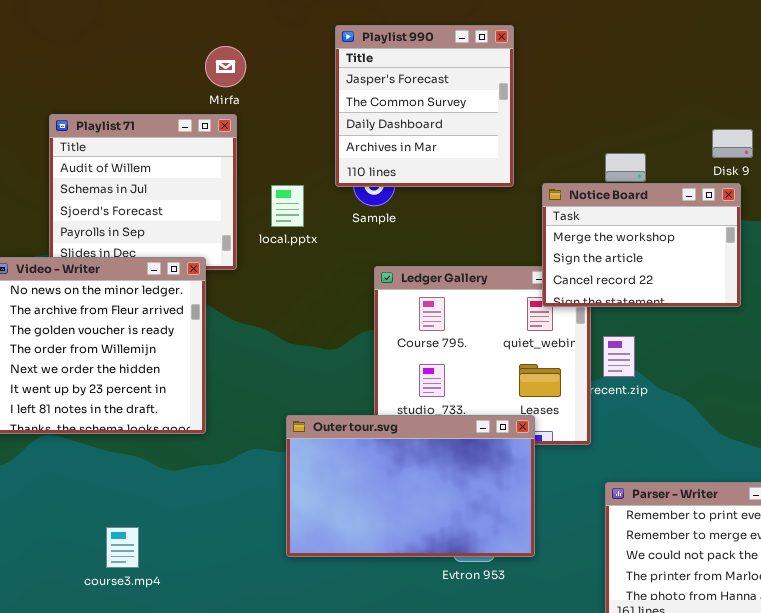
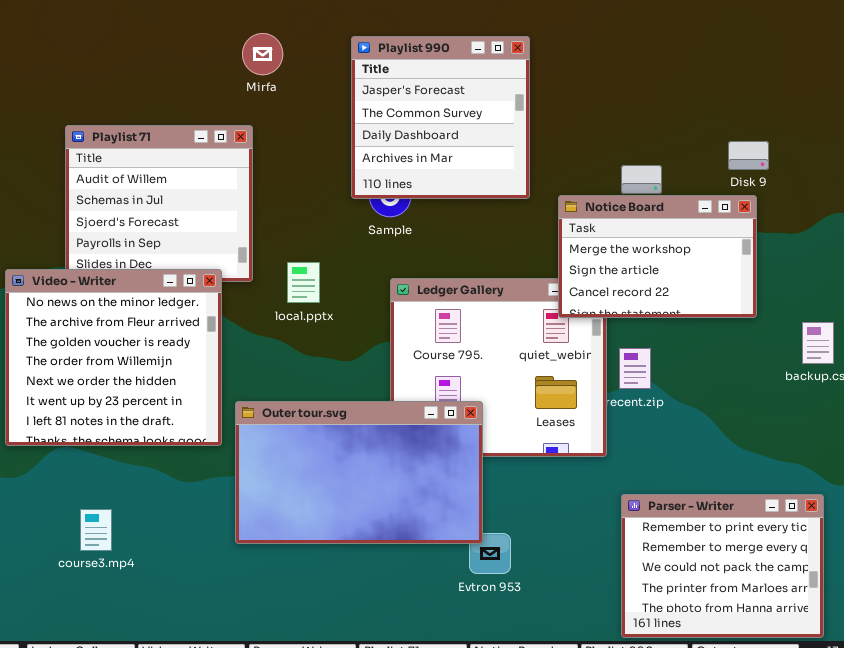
Mirfa: [205,46,246,87] -> [242,33,283,75], moved
local.pptx: [271,185,304,227] -> [287,262,320,303], moved
Outer tour.svg: [286,415,535,557] -> [235,401,483,544], moved
course3.mp4: [106,527,139,568] -> [80,509,112,551], moved

